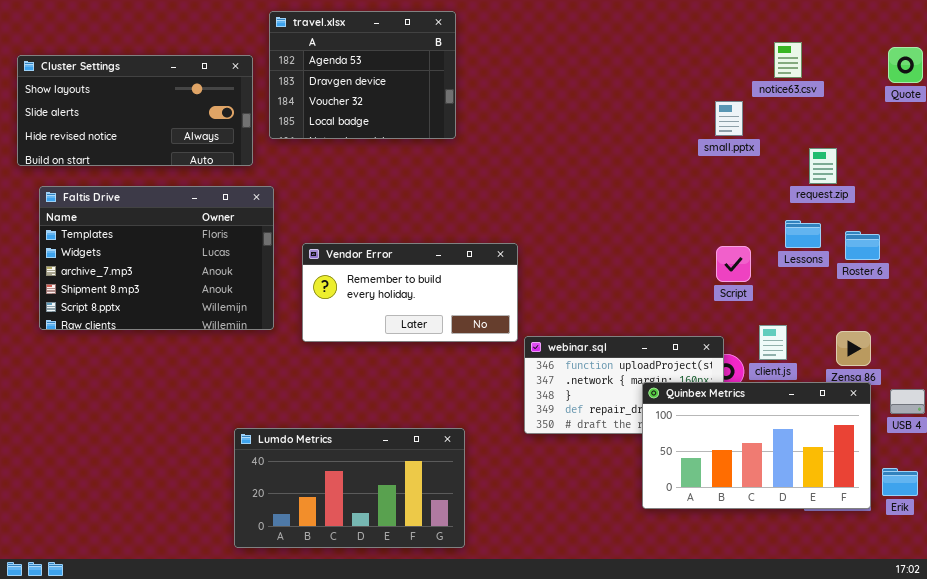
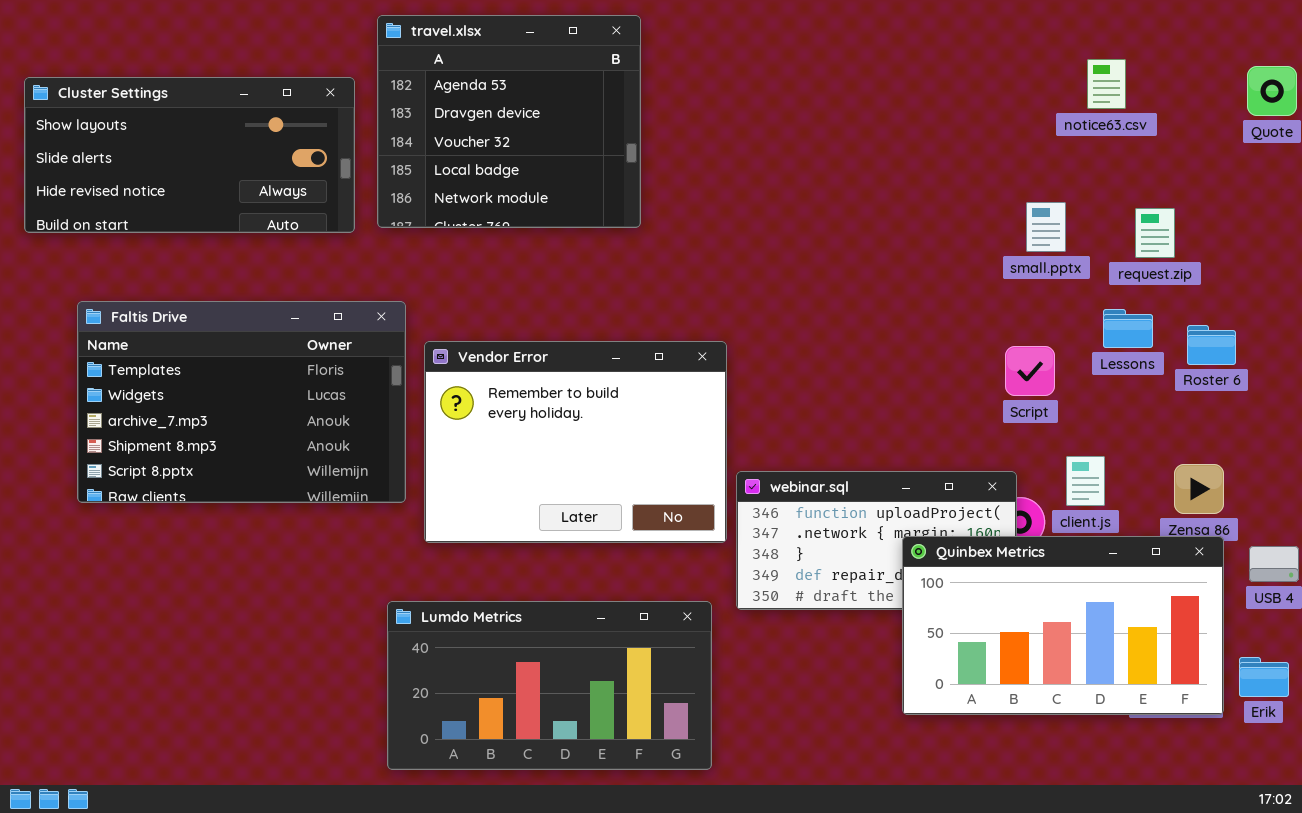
travel.xlsx: [269,11,456,139] -> [377,15,641,228], resized
small.pptx: [715,101,743,136] -> [1026,202,1066,252], moved
Faltis Drive: [39,186,274,330] -> [77,301,406,503], moved
Vendor Error: [302,243,518,342] -> [424,341,727,543], resized
Lumdo Metrics: [234,428,465,548] -> [387,601,712,770], moved

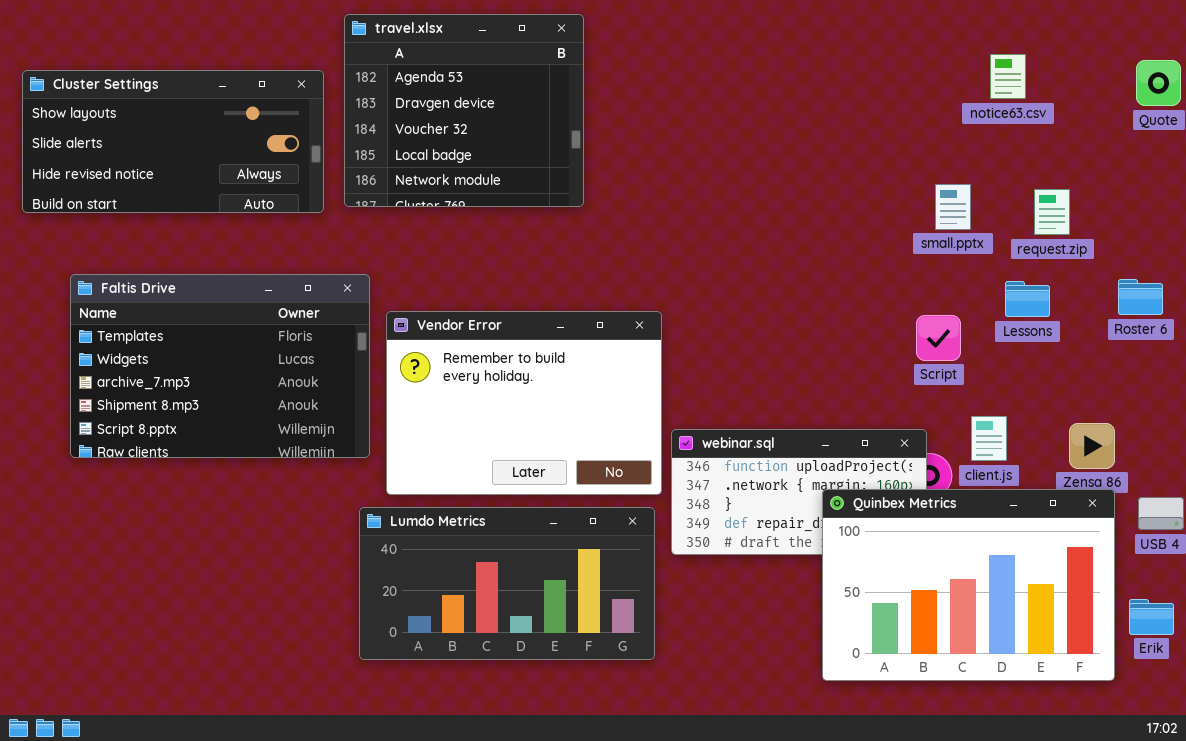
Roster 6: [1187,325,1236,365] -> [1118,279,1163,315], moved
Quinbex Metrics: [902,536,1224,715] -> [822,489,1115,681], resized
Lumdo Metrics: [387,601,712,770] -> [359,507,655,660], moved

